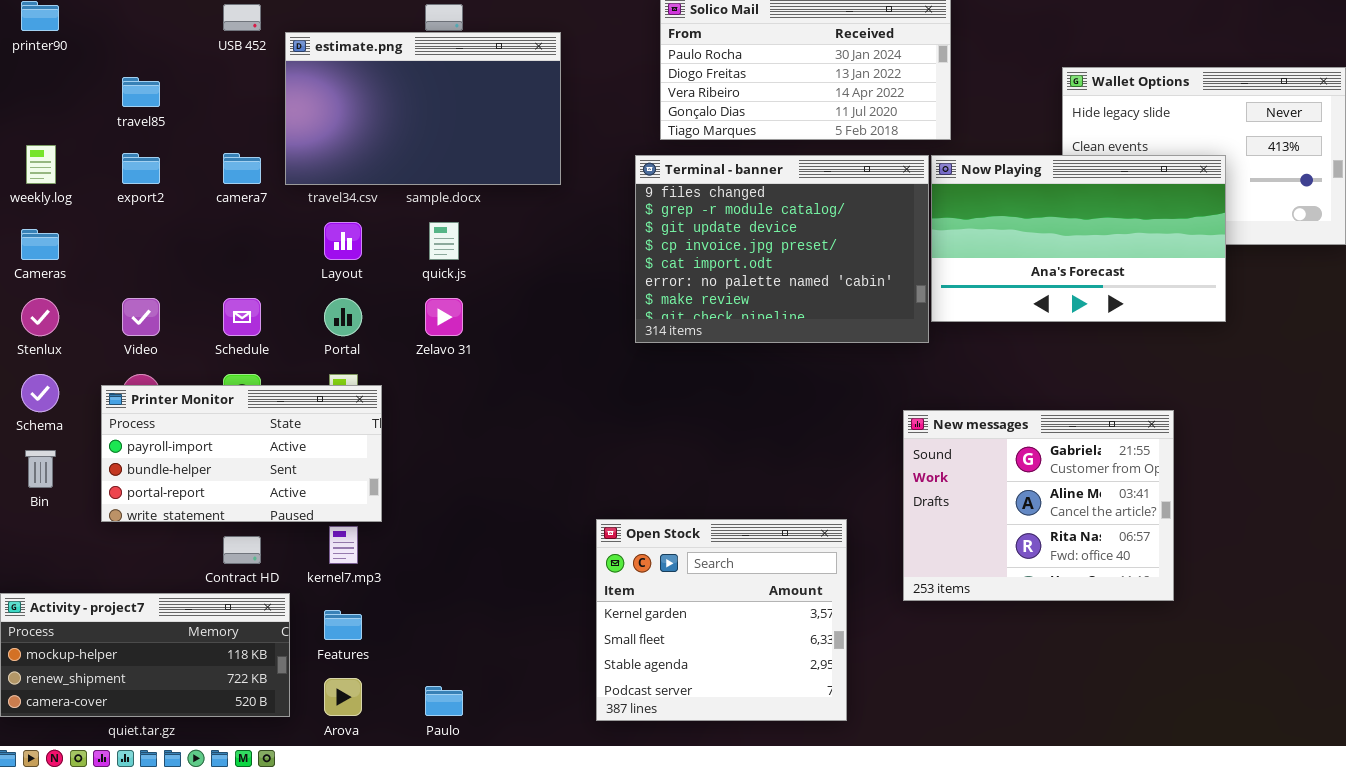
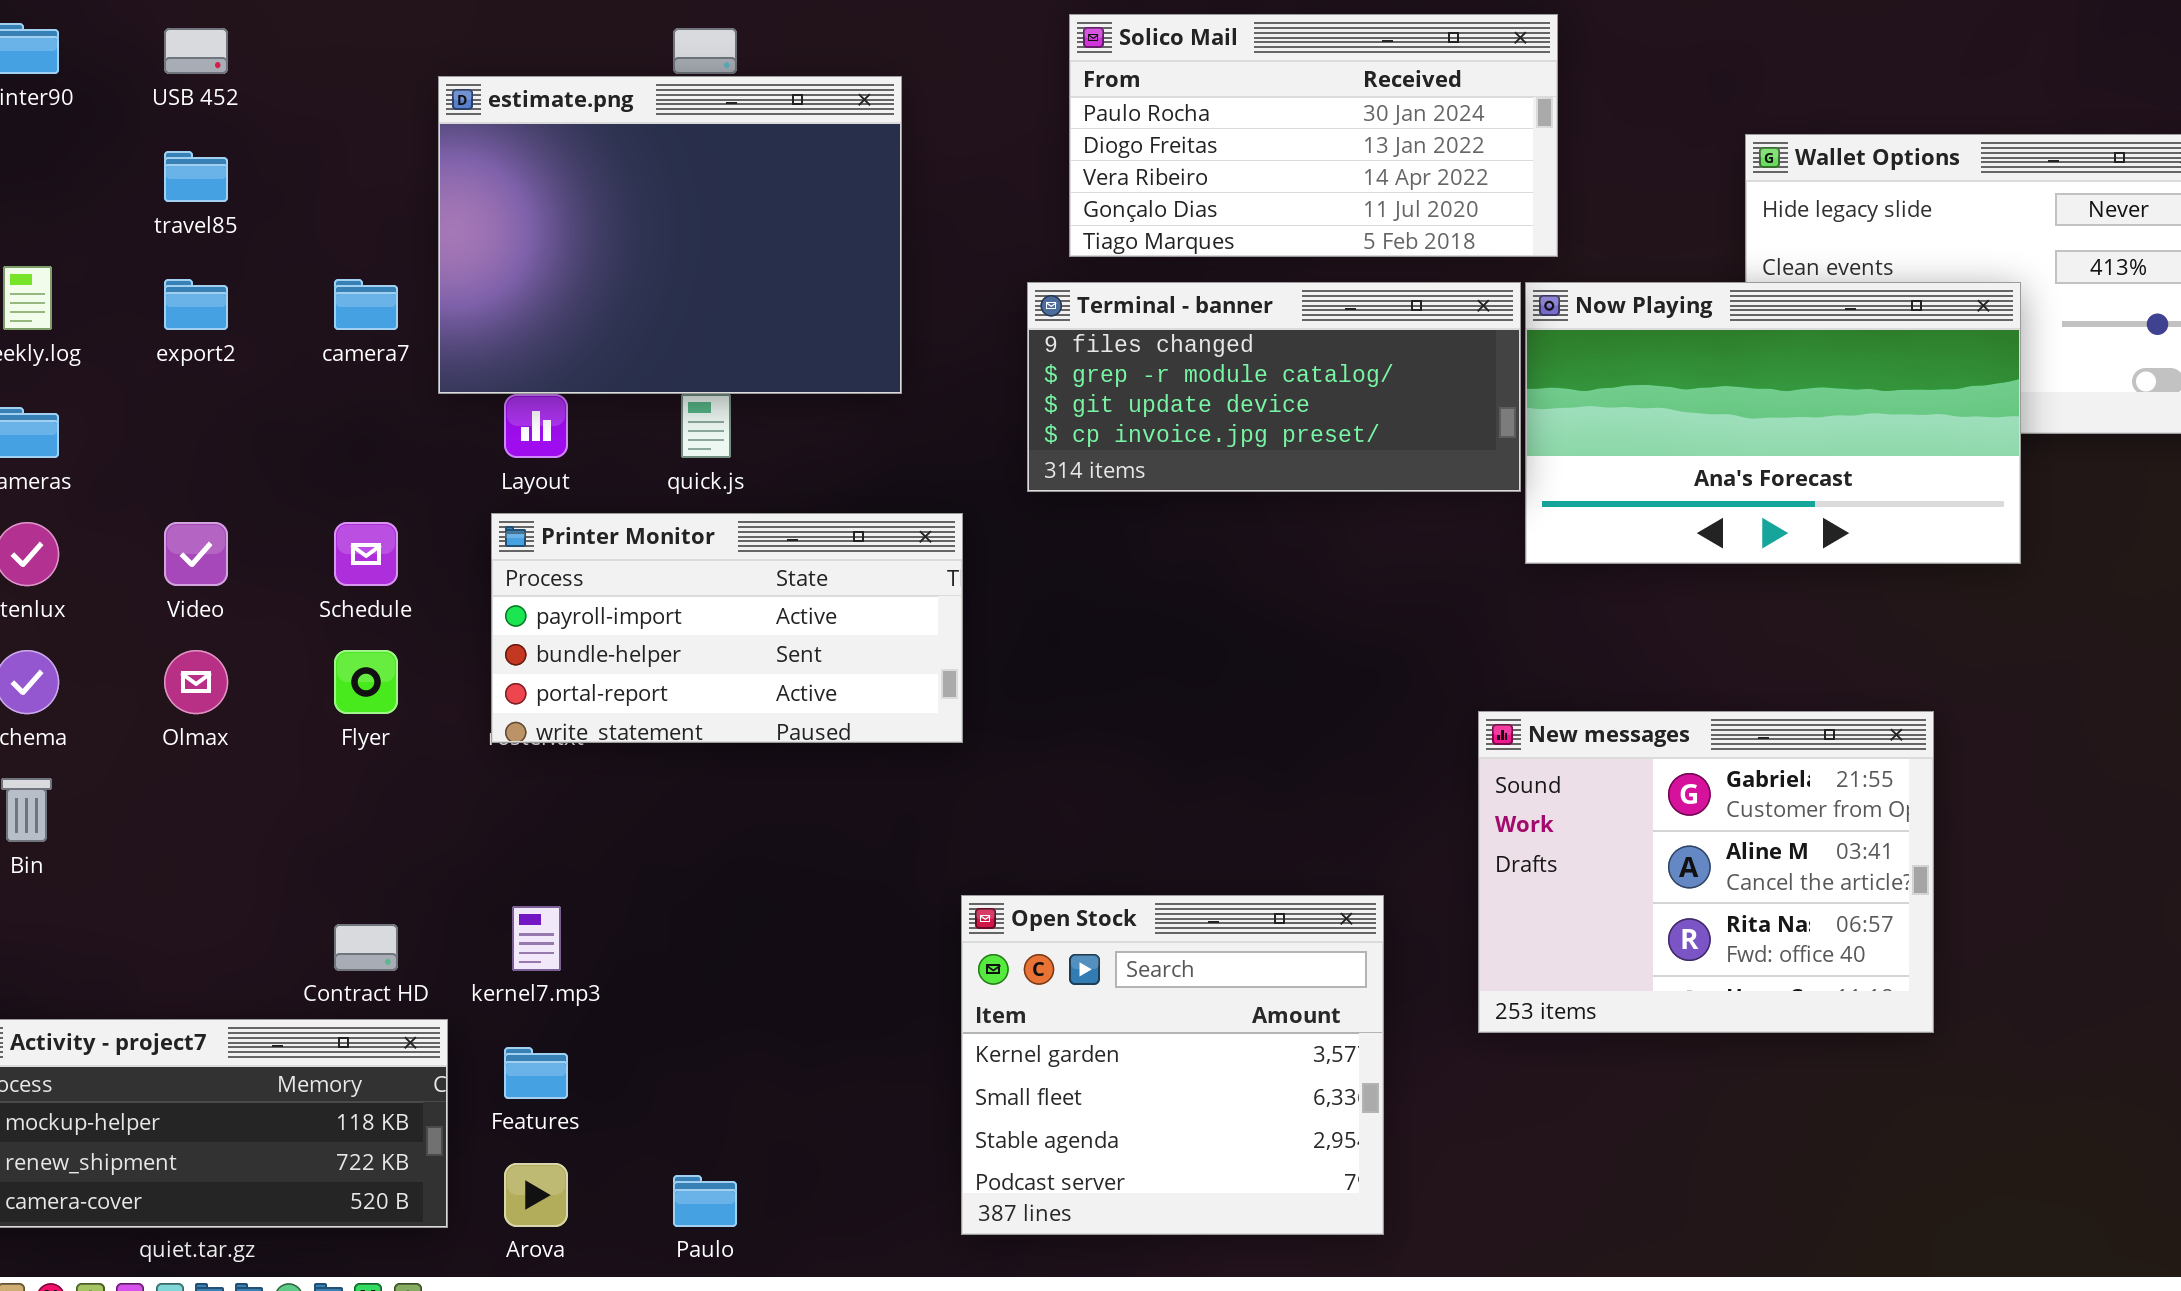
USB 452: [223,4,261,31] -> [164,28,228,74], moved
estimate.png: [285,32,561,185] -> [438,76,902,394], resized
Terminal - banner: [635,155,929,343] -> [1027,282,1521,492], resized
Printer Monitor: [101,385,382,522] -> [491,513,963,743], moved

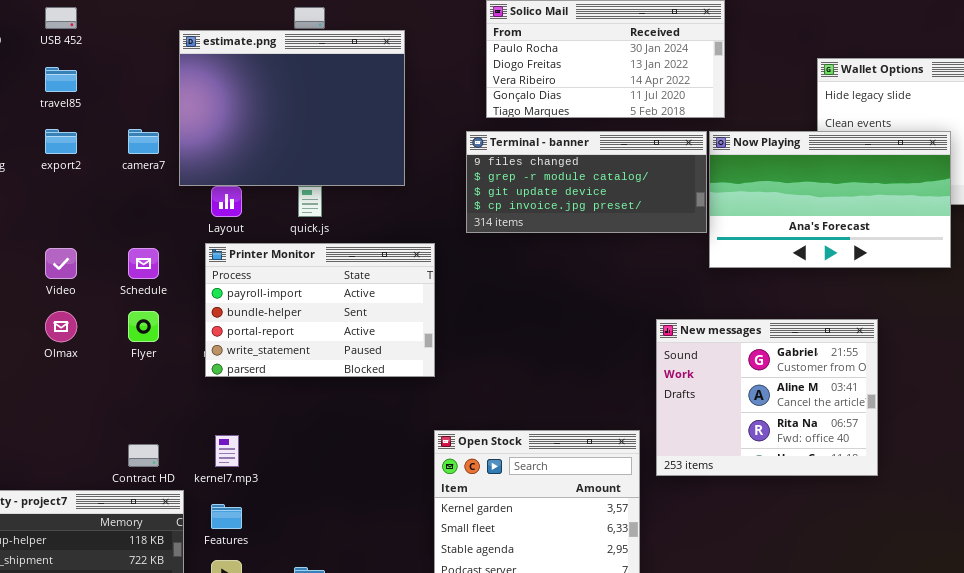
Printer Monitor: [491,513,963,743] -> [205,243,435,377], resized
New messages: [1478,711,1934,1033] -> [656,319,878,476], moved

